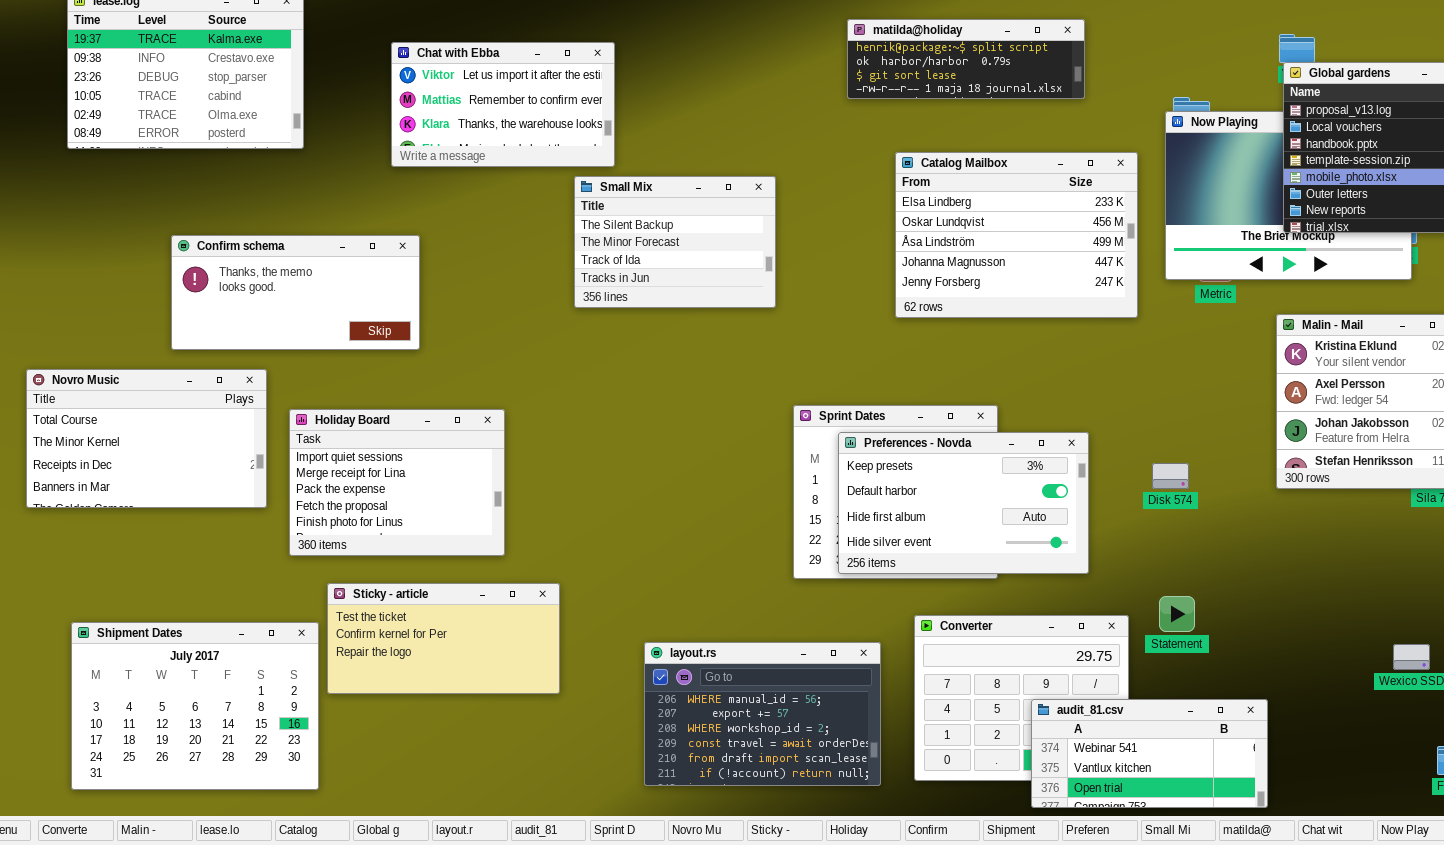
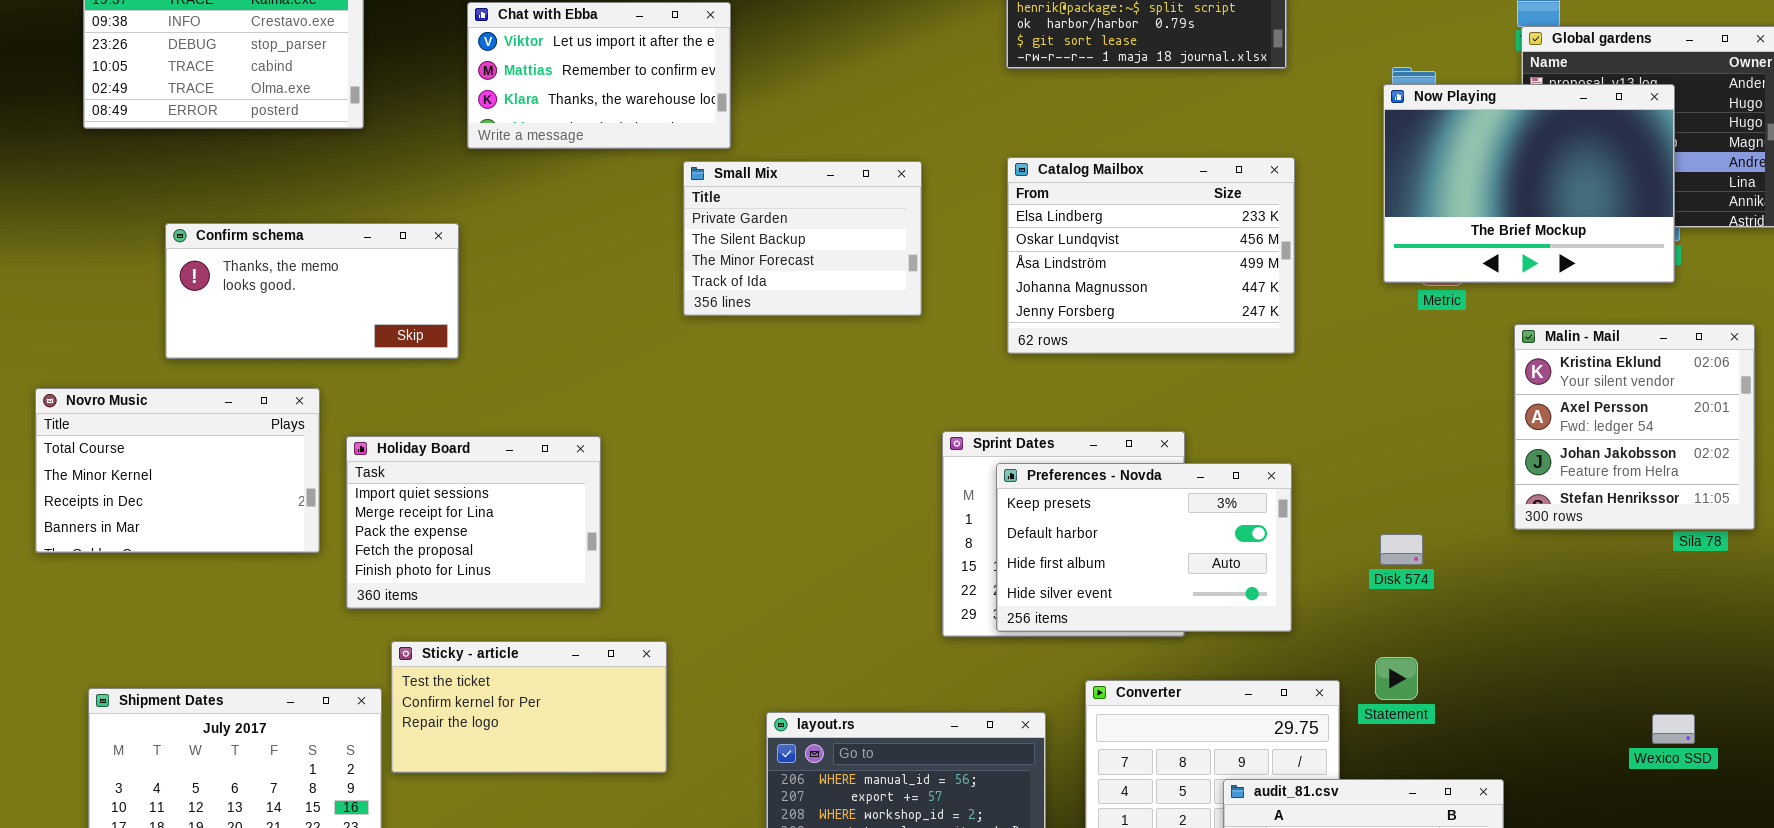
Now Playing: [1165,111,1412,280] -> [1383,84,1675,283], raised
Catalog Mailbox: [895,152,1138,318] -> [1007,157,1295,354], moved
Small Mix: [574,176,776,308] -> [683,161,922,316], scrolled up 1 row
Confirm schema: [171,235,420,350] -> [165,223,459,359], moved
Disk 574: [1152,463,1189,489] -> [1380,534,1423,565], moved

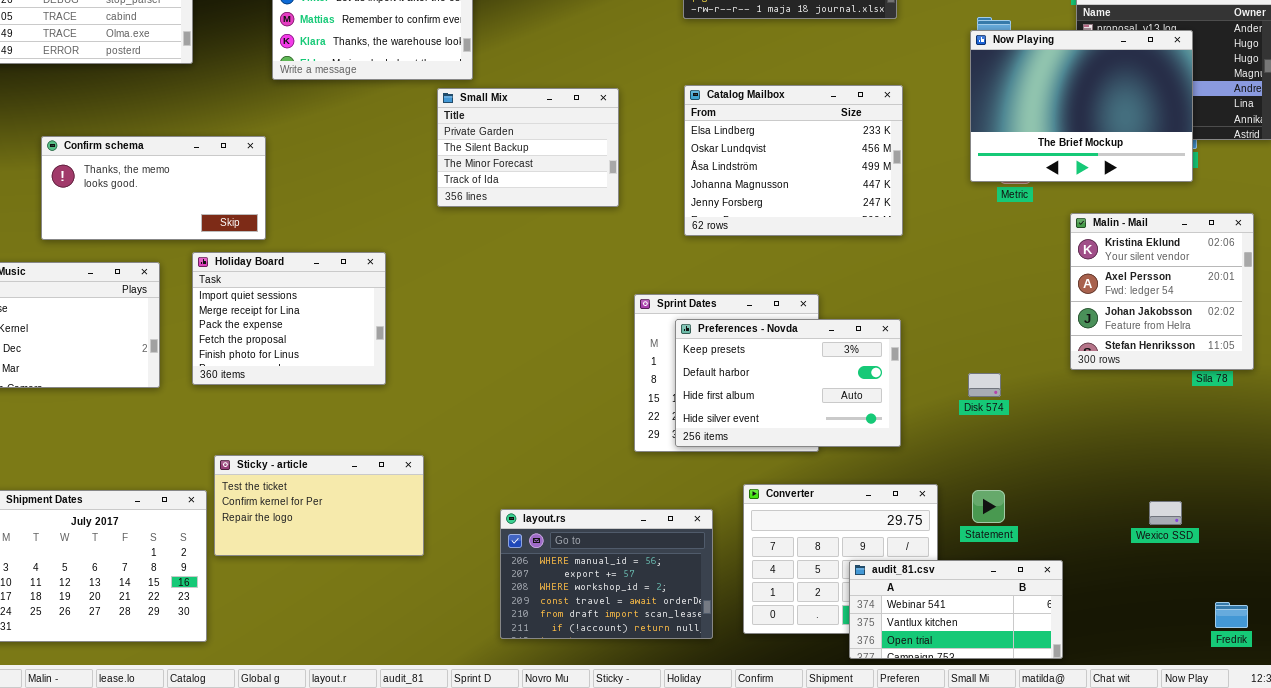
Holiday Board: [346,436,601,609] -> [192,252,386,385], moved
Statement: [1375,657,1418,700] -> [972,490,1005,523], moved
Wexico SSD: [1652,714,1695,744] -> [1149,501,1182,525], moved

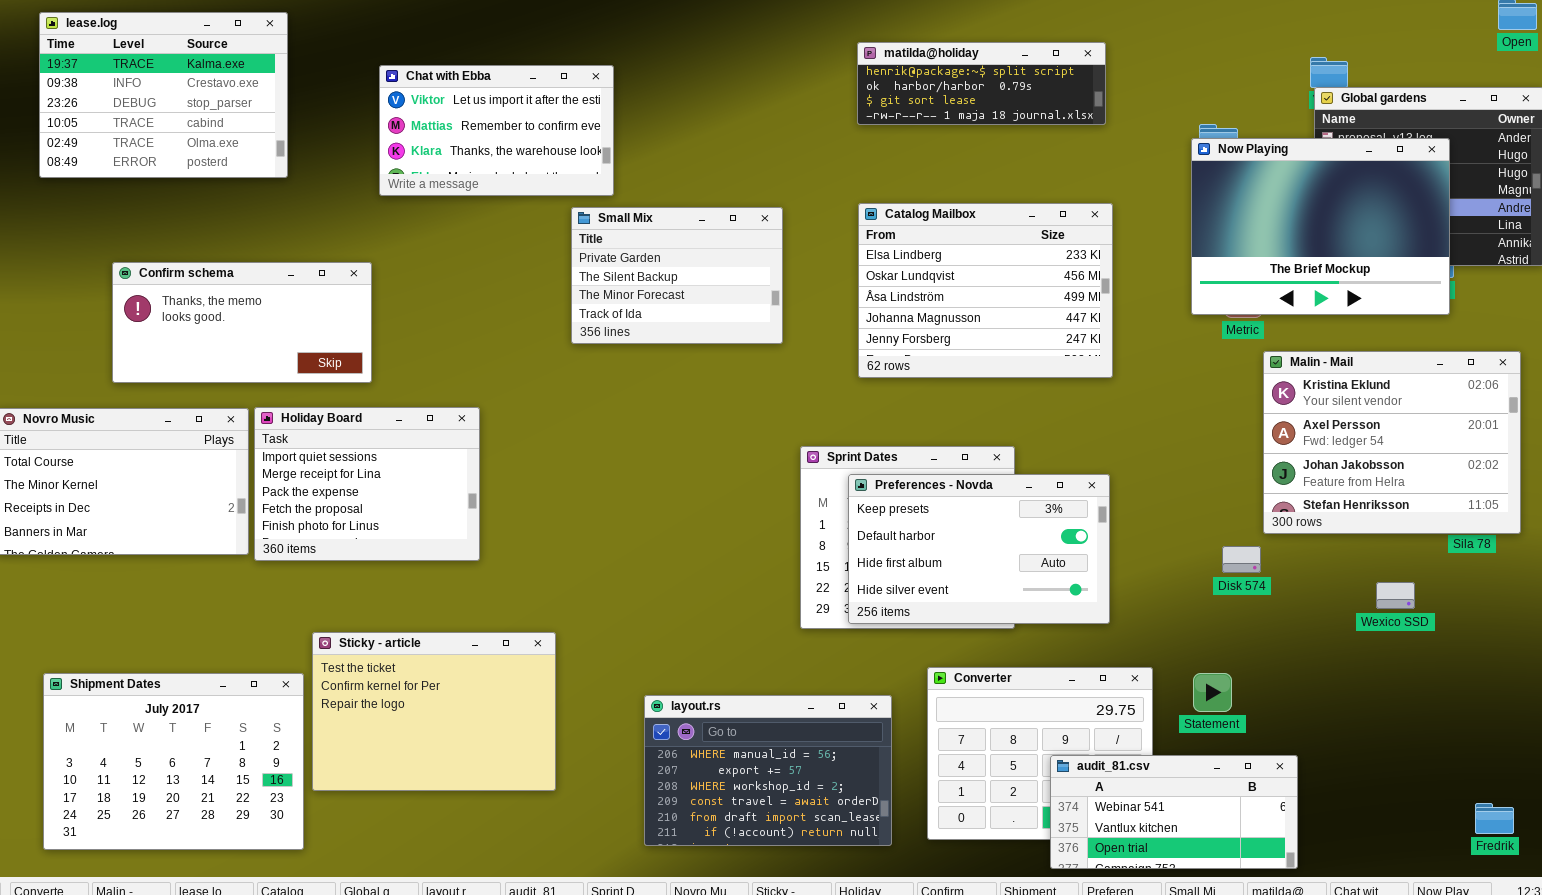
Malin - Mail: [1070,213,1254,370] -> [1263,351,1521,534], resized
Holiday Board: [192,252,386,385] -> [254,407,480,561], moved
Disk 574: [968,373,1001,397] -> [1222,546,1261,573], moved
Sticky - article: [214,455,424,556] -> [312,632,556,791], resized
Wexico SSD: [1149,501,1182,525] -> [1376,582,1415,609], moved

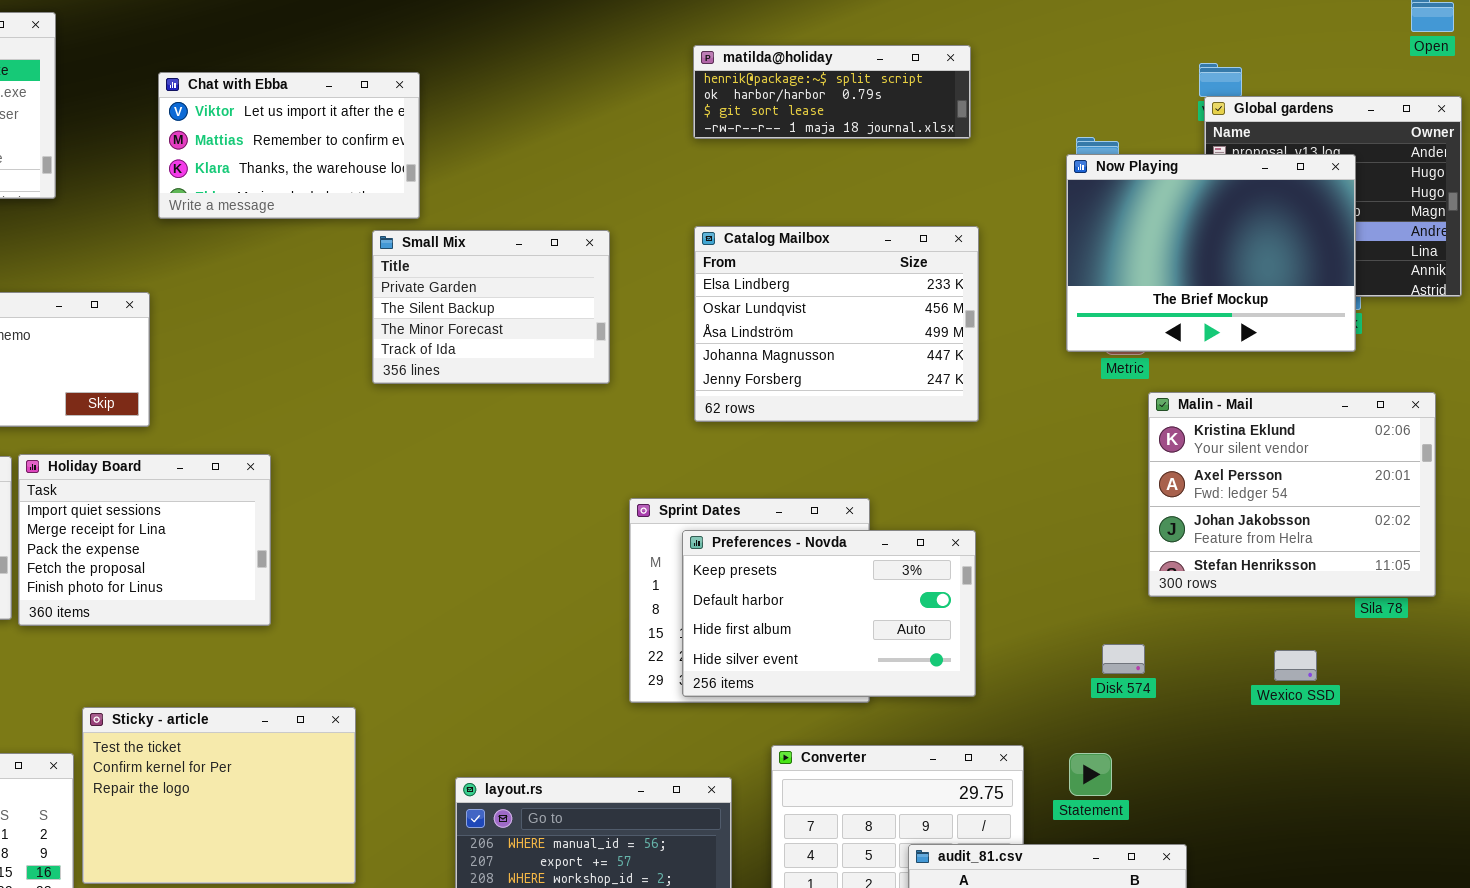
Disk 574: [1222,546,1261,573] -> [1102,644,1145,674], moved

